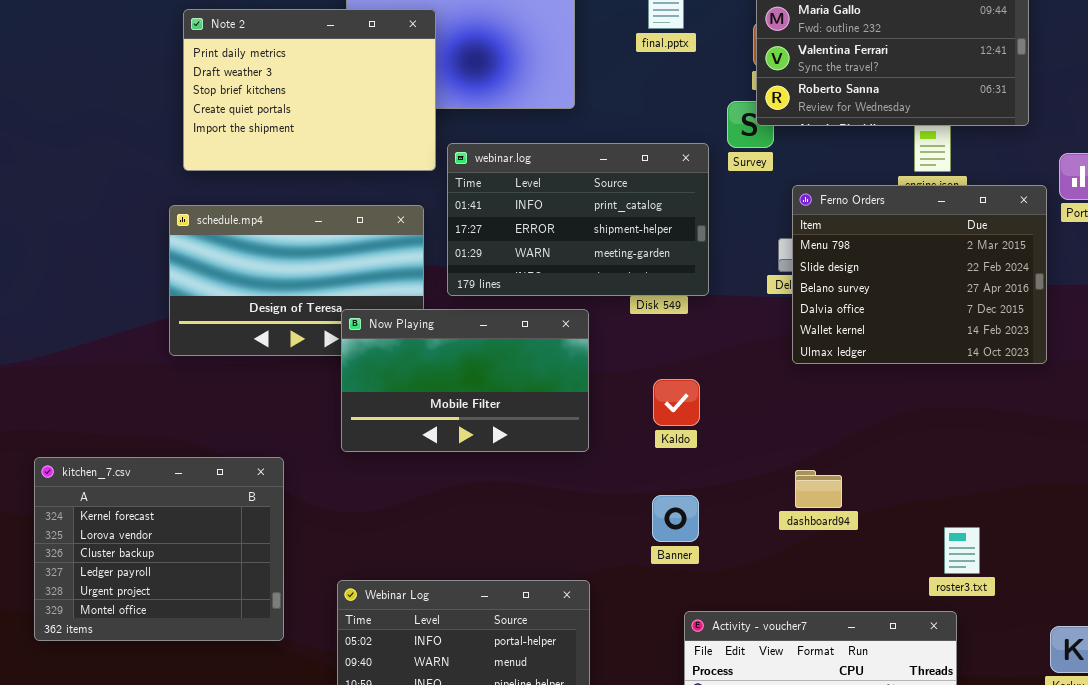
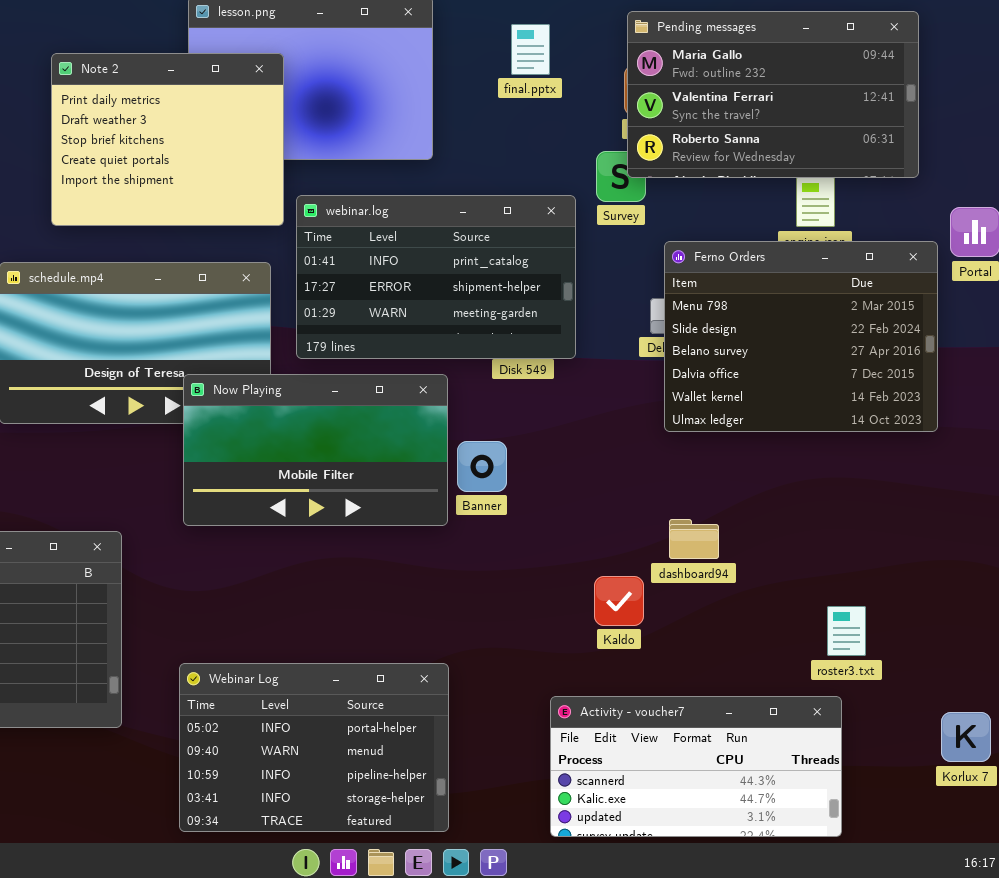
Note 2: [183,9,436,171] -> [51,53,284,226], resized
Kaldo: [653,379,700,426] -> [594,576,644,626], moved
dashboard94: [795,470,842,508] -> [669,519,719,559], moved
Banner: [652,495,699,542] -> [457,441,507,492], moved

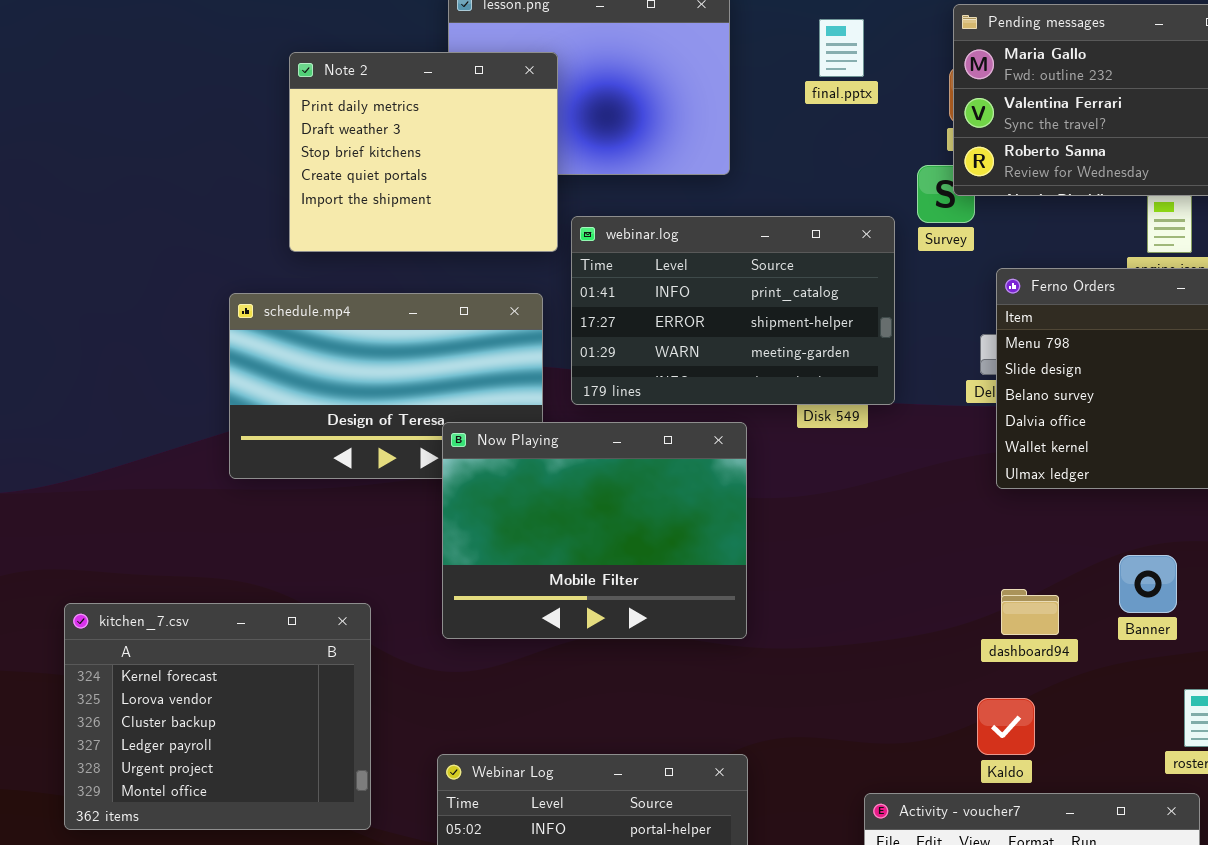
Now Playing: [183,374,448,526] -> [442,422,747,639], resized
Banner: [457,441,507,492] -> [1119,555,1177,613], moved
Kaldo: [594,576,644,626] -> [977,698,1035,755], moved

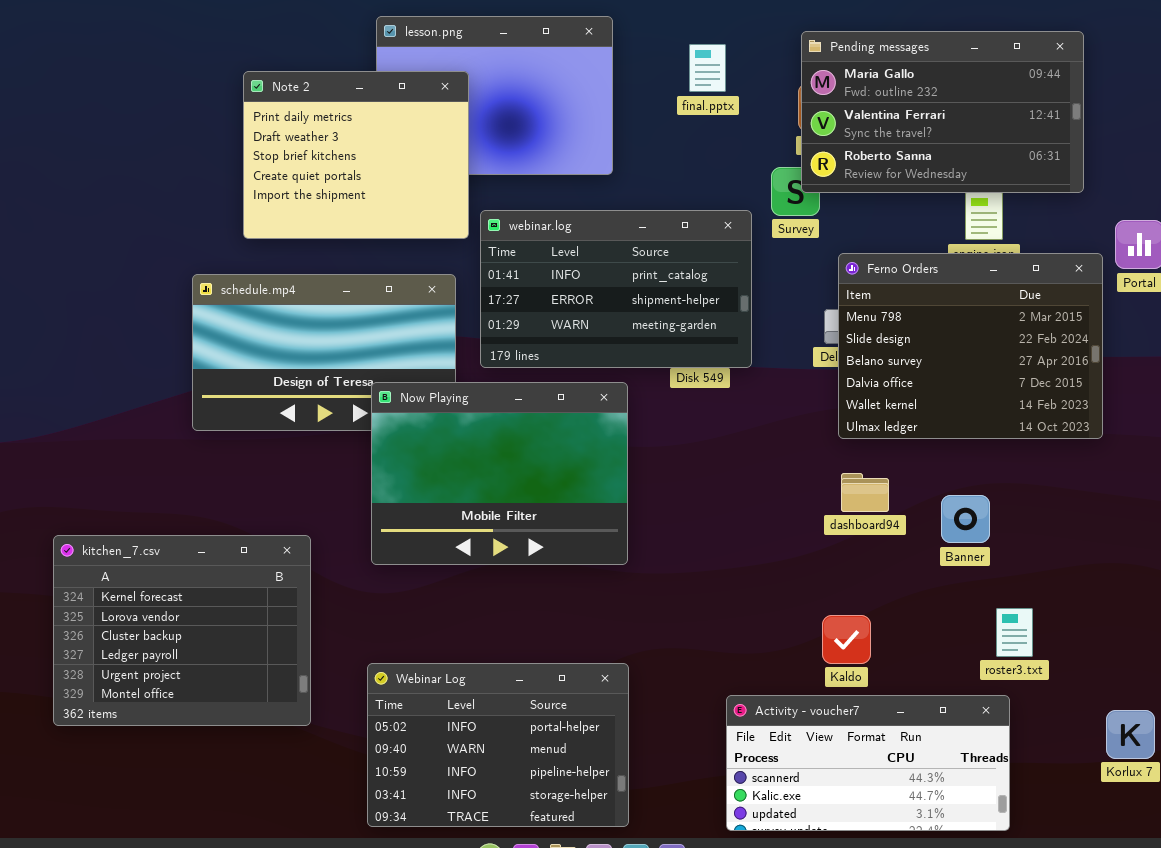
dashboard94: [1001,589,1059,635] -> [841,473,889,512], moved

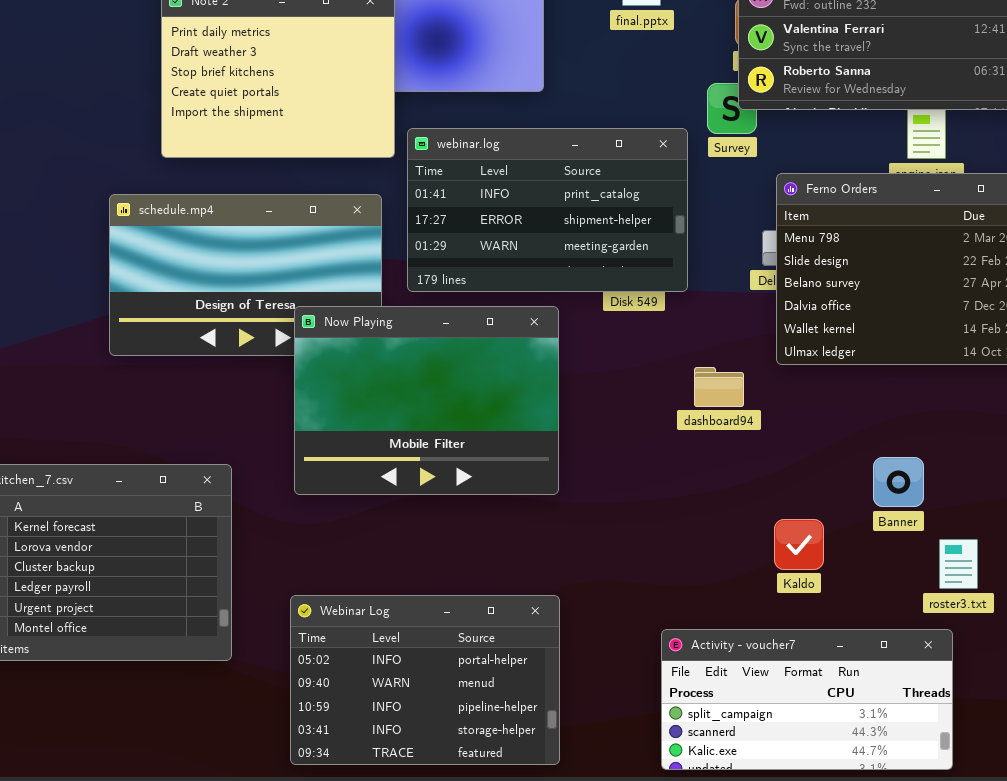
dashboard94: [841,473,889,512] -> [694,367,744,407], moved
Banner: [941,495,990,543] -> [873,457,924,507], moved
Kaldo: [822,615,871,664] -> [774,519,824,570], moved
Activity - voucher7: [726,695,1010,831] -> [661,629,953,770], scrolled up 1 row

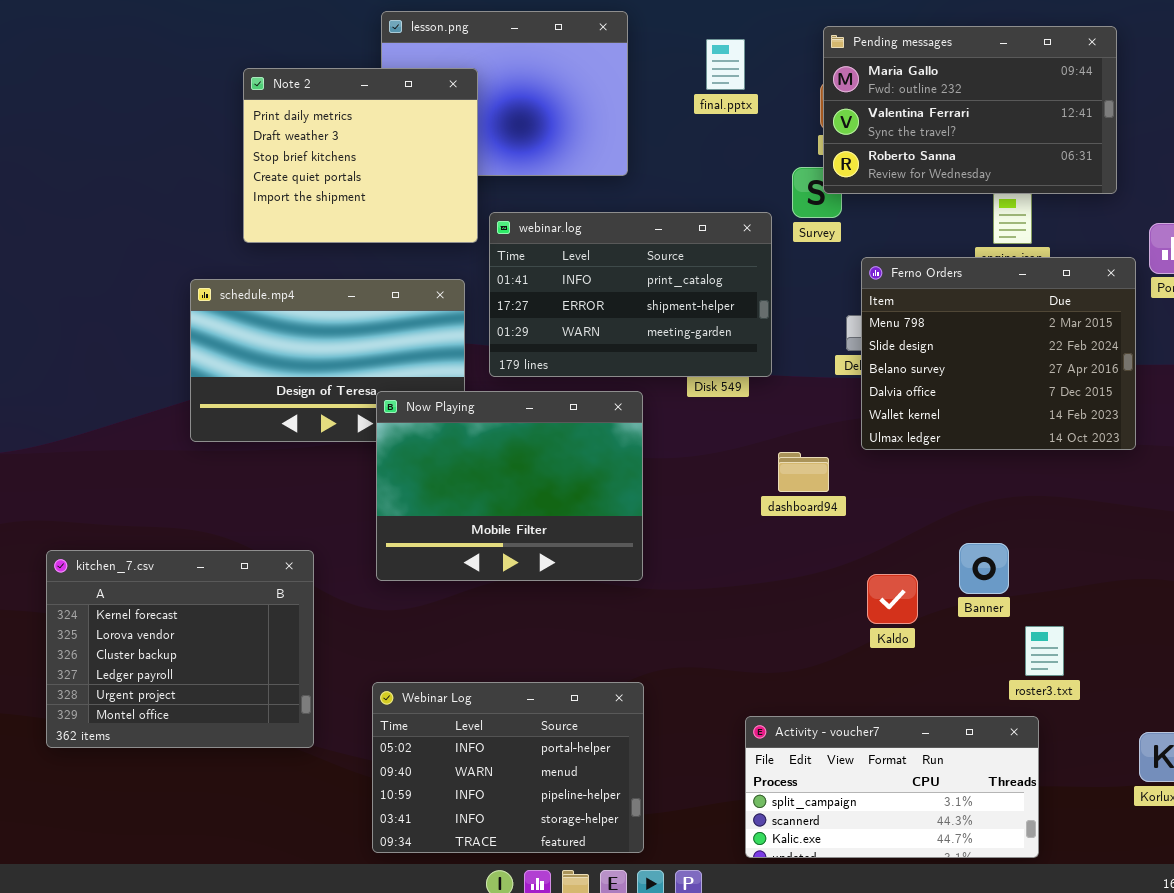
Kaldo: [774,519,824,570] -> [867,574,918,624], moved

